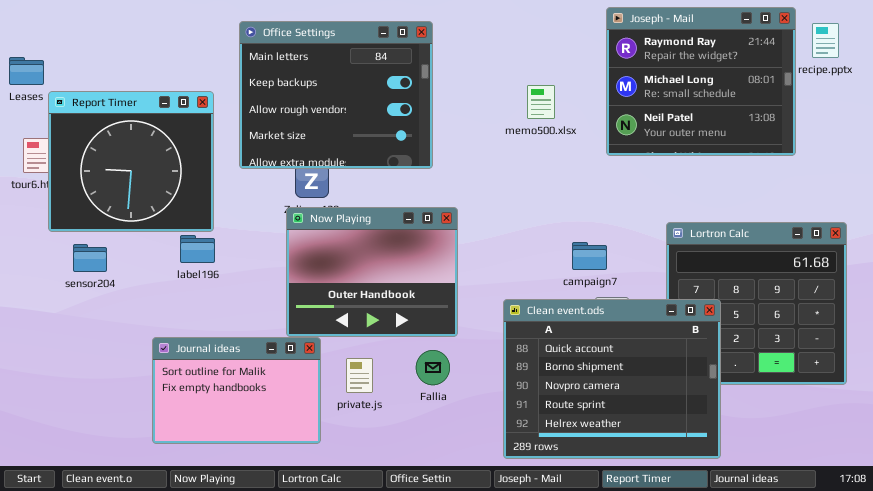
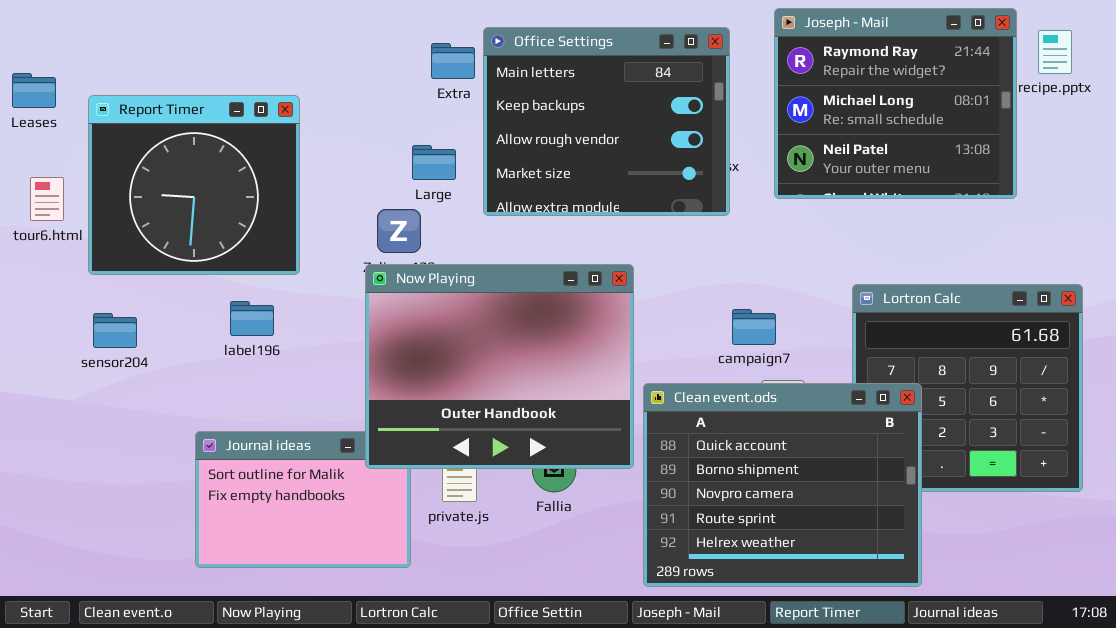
Office Settings: [239,21,433,169] -> [483,27,730,216], moved
Report Timer: [48,91,214,232] -> [88,95,300,275], moved
Now Playing: [286,207,458,337] -> [365,264,634,469], resized

